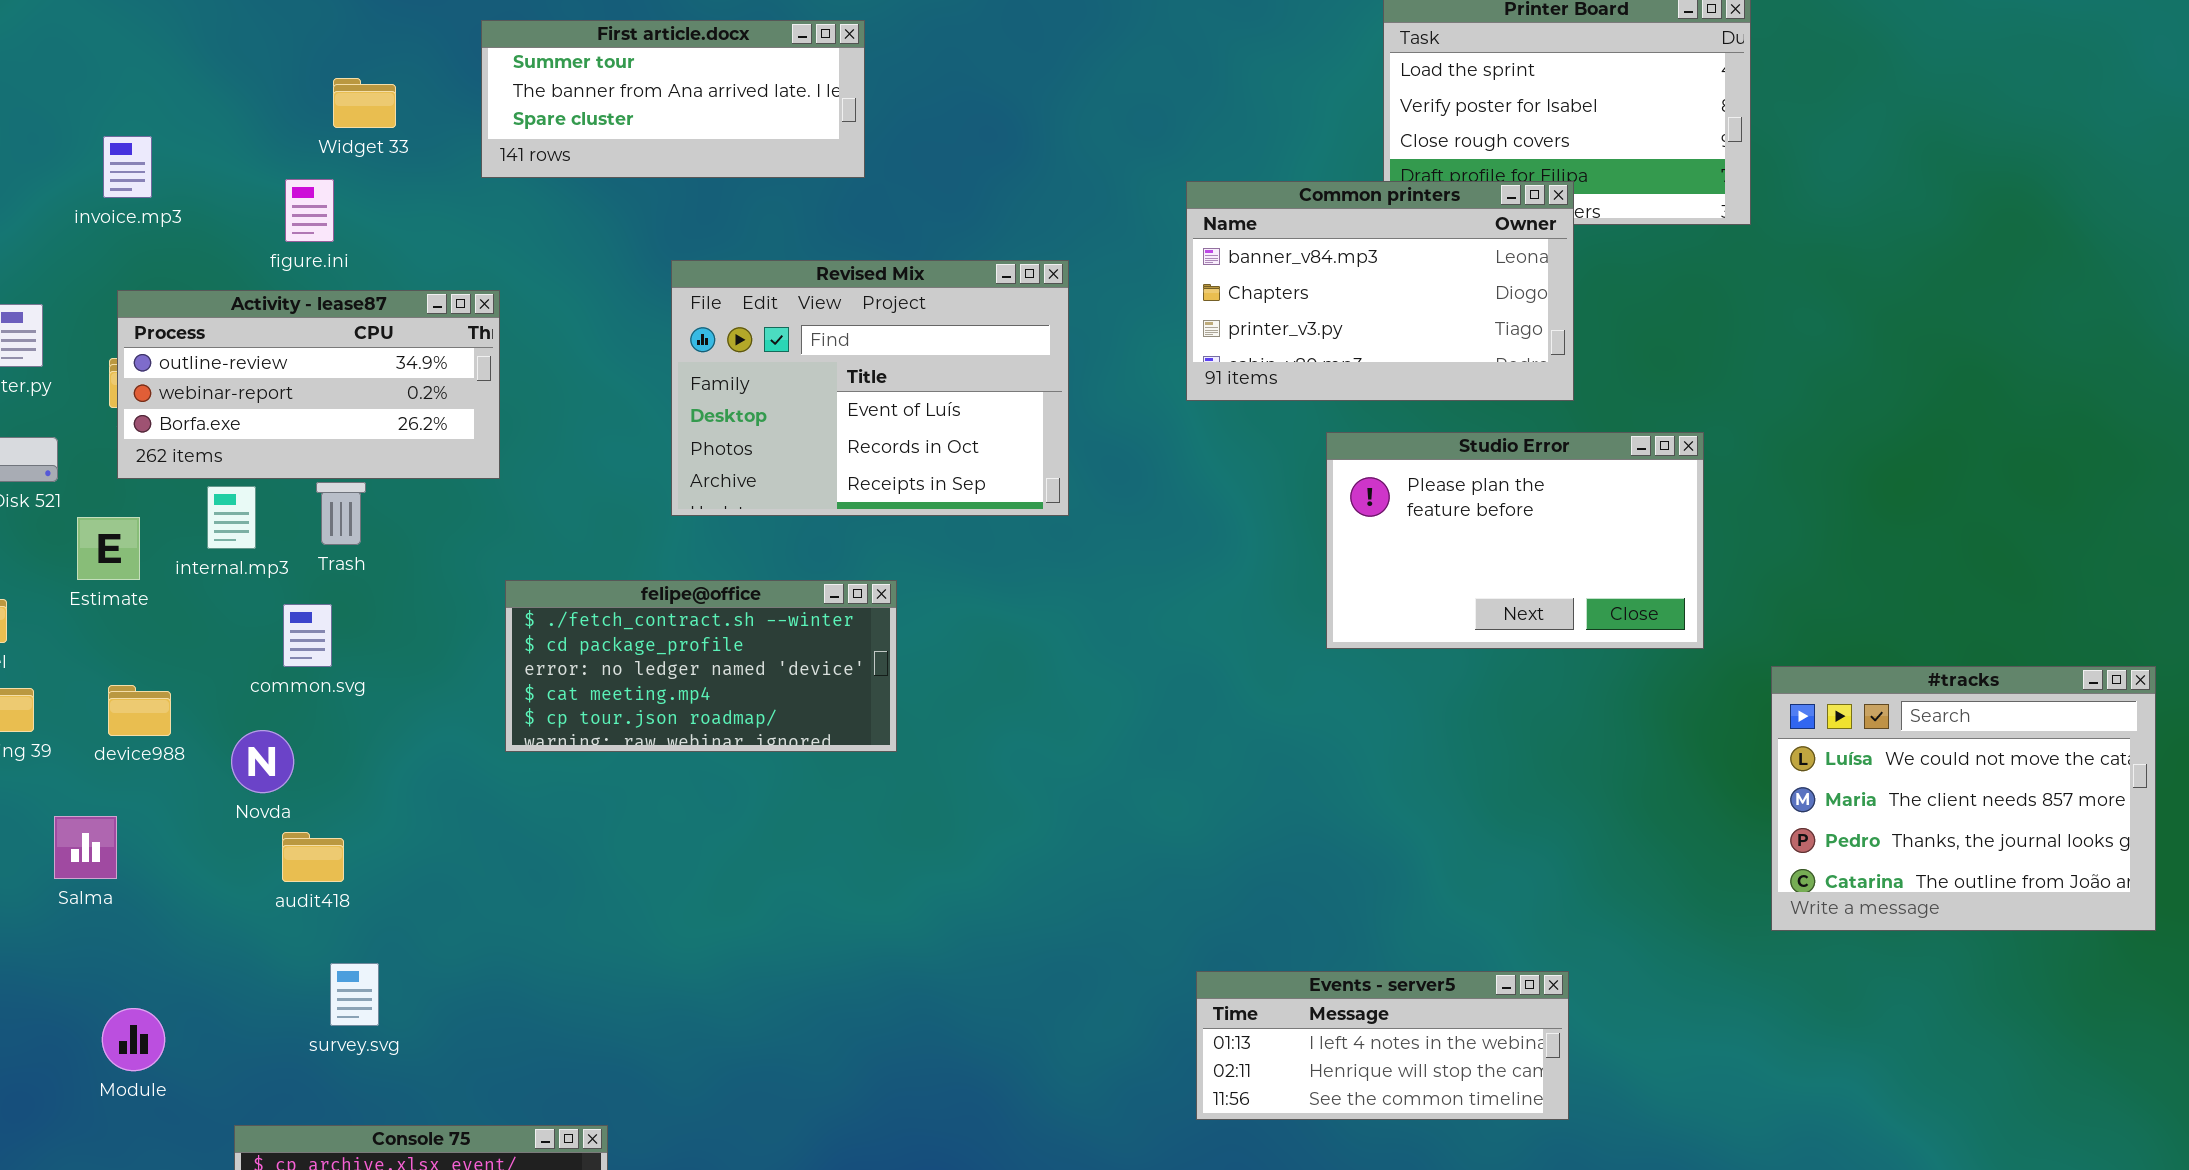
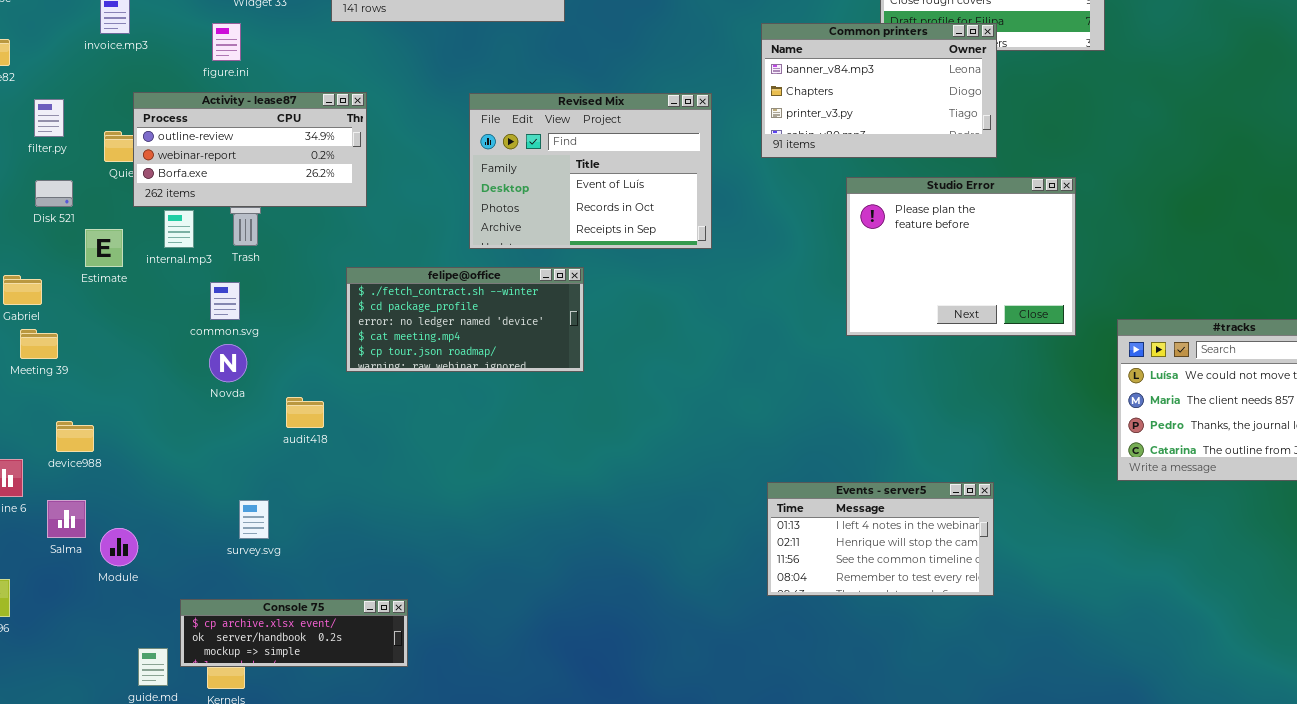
Revised Mix: [671,260,1069,516] -> [469,93,712,249], moved
Activity - lease87: [117,290,500,479] -> [133,92,367,207], moved
Studio Error: [1326,432,1704,649] -> [846,177,1076,336], resized
device988: [108,685,171,736] -> [56,421,94,452], moved
Novda: [231,730,294,793] -> [209,344,247,382], moved
Salma: [54,816,117,879] -> [47,500,86,538], moved
audit418: [282,832,344,882] -> [286,397,324,428], moved
Events - server5: [1196,971,1569,1120] -> [767,482,994,596], resized

